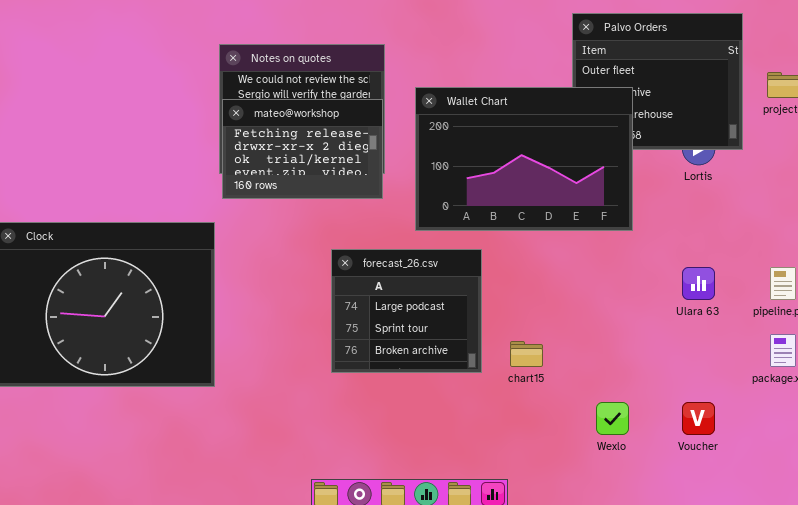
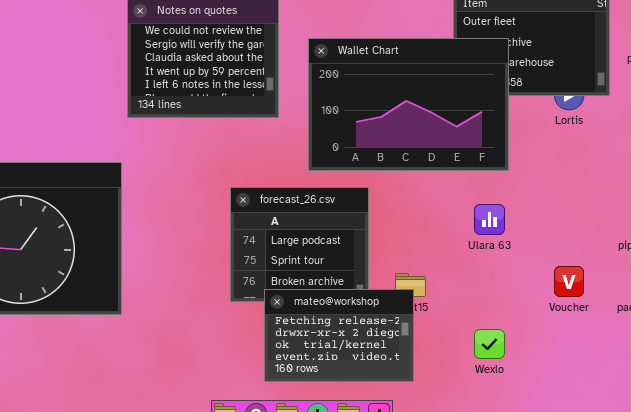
mateo@workshop: [222,99,383,199] -> [264,289,414,382], moved
Ulara 63: [682,267,715,300] -> [474,204,505,235], moved
Voucher: [682,402,715,435] -> [554,266,584,297], moved

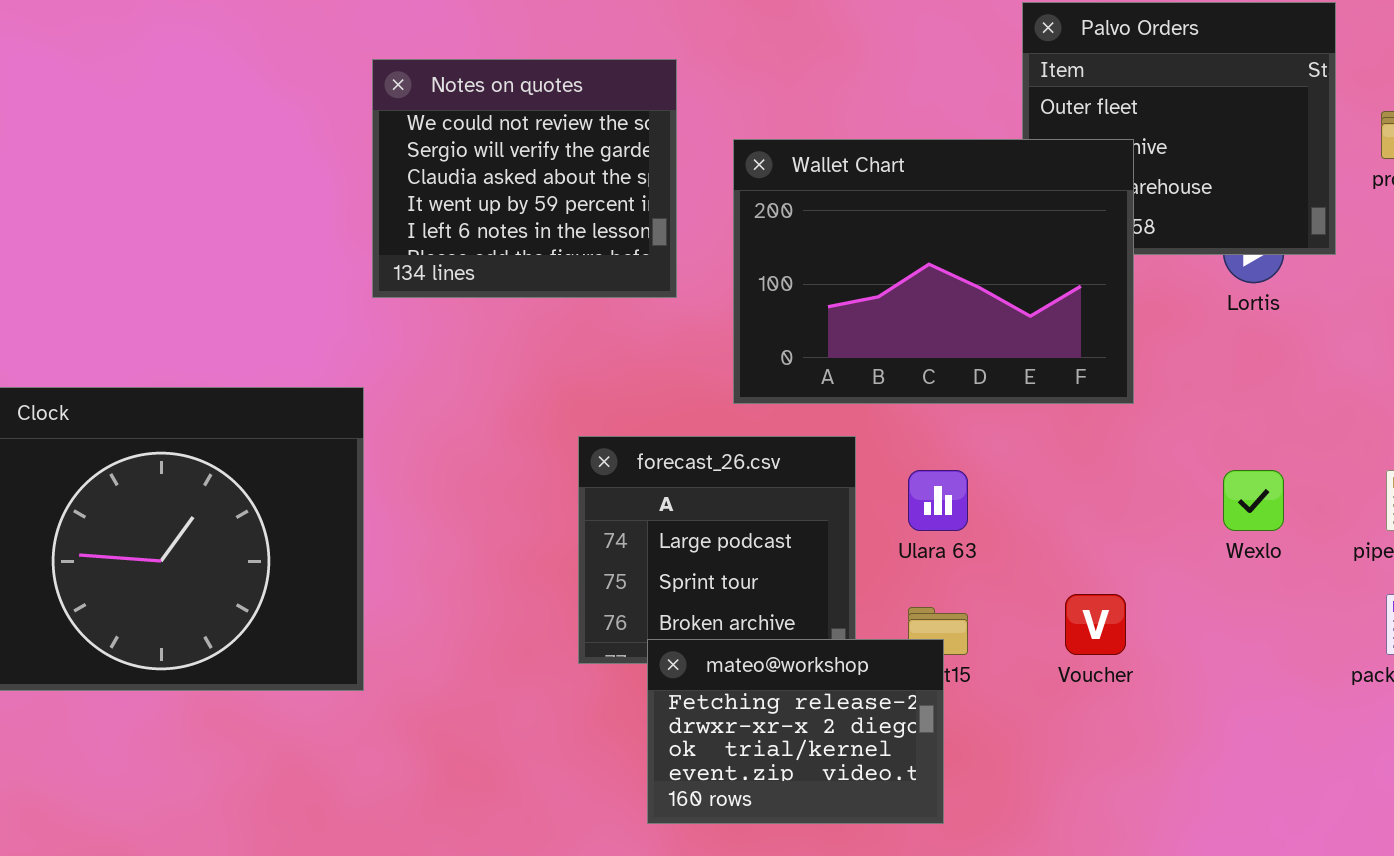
Ulara 63: [474,204,505,235] -> [908,470,968,531], moved
Voucher: [554,266,584,297] -> [1065,594,1126,655], moved
Wexlo: [474,329,505,359] -> [1223,470,1284,531], moved

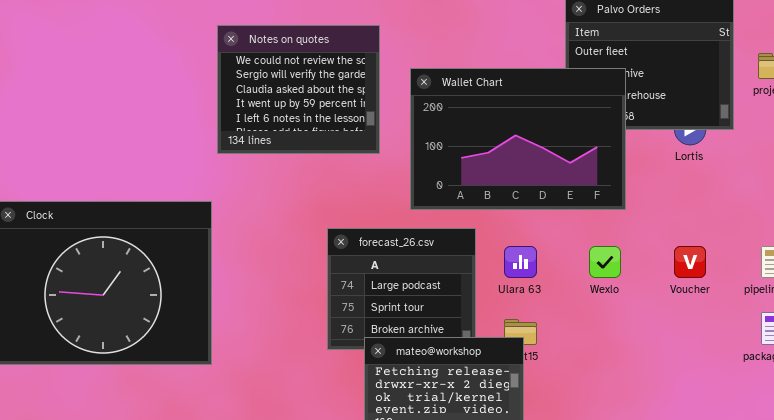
Wexlo: [1223,470,1284,531] -> [589,246,621,278], moved
Voucher: [1065,594,1126,655] -> [674,246,706,278], moved

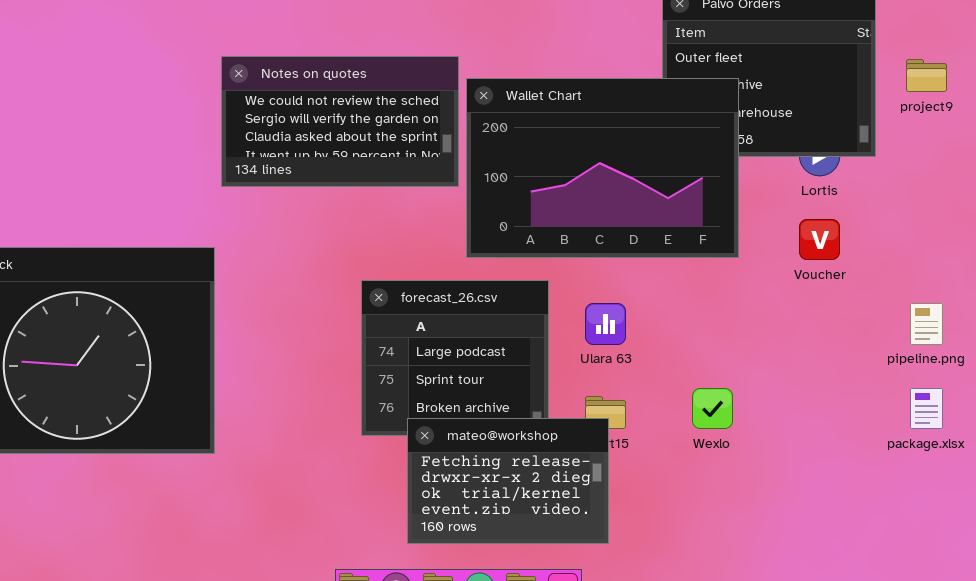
Notes on quotes: [217,25,380,154] -> [221,56,459,187], resized
Wexlo: [589,246,621,278] -> [692,388,733,429], moved
Voucher: [674,246,706,278] -> [799,219,840,260], moved

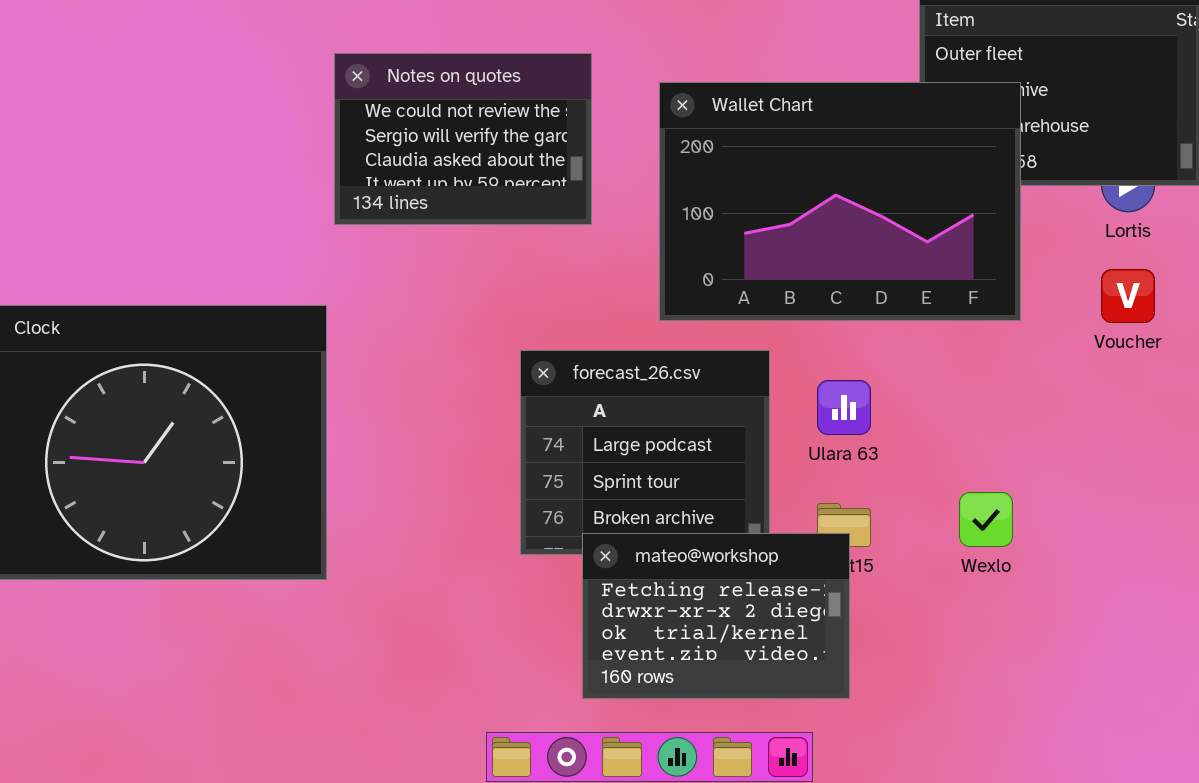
Notes on quotes: [221,56,459,187] -> [334,53,592,225], resized

